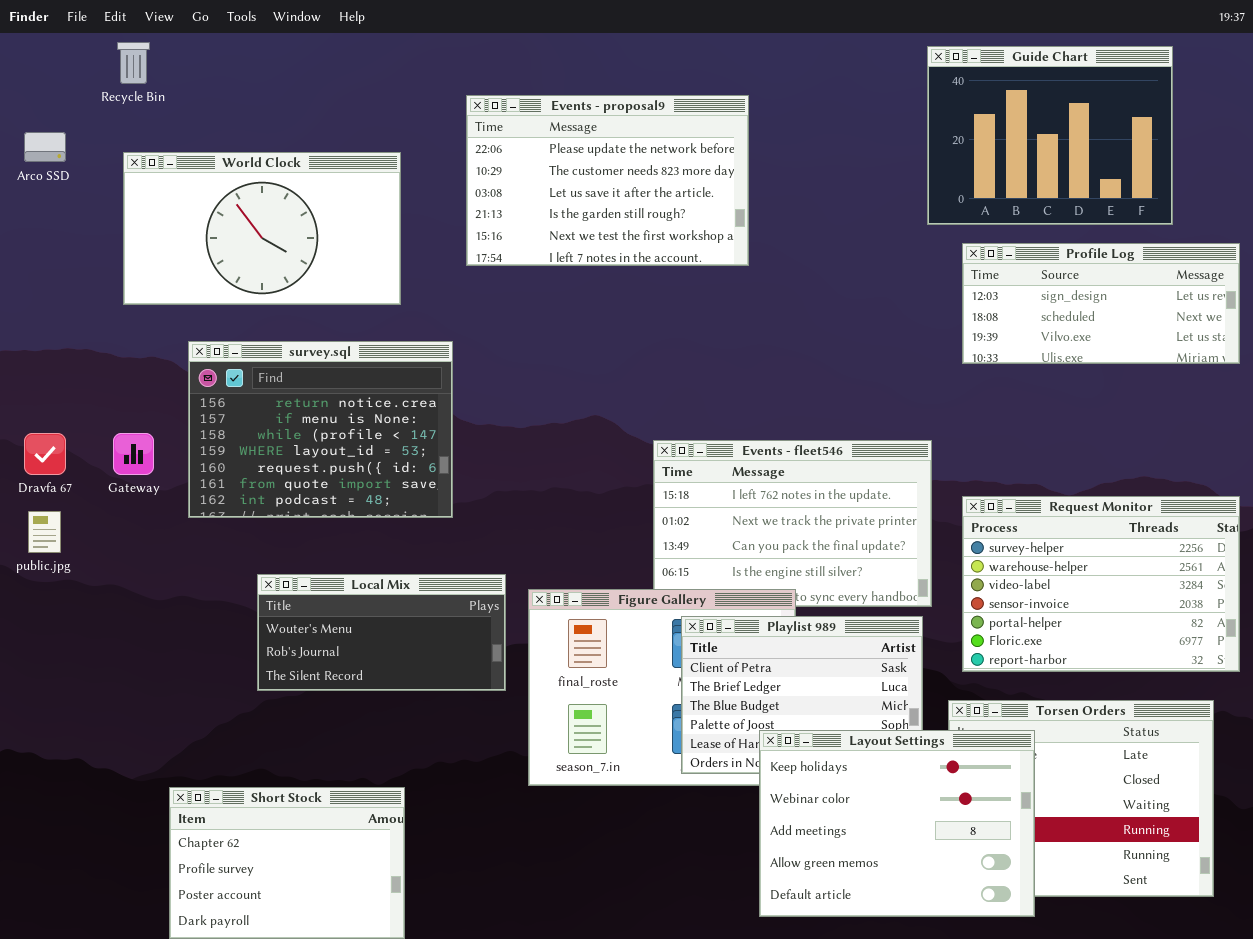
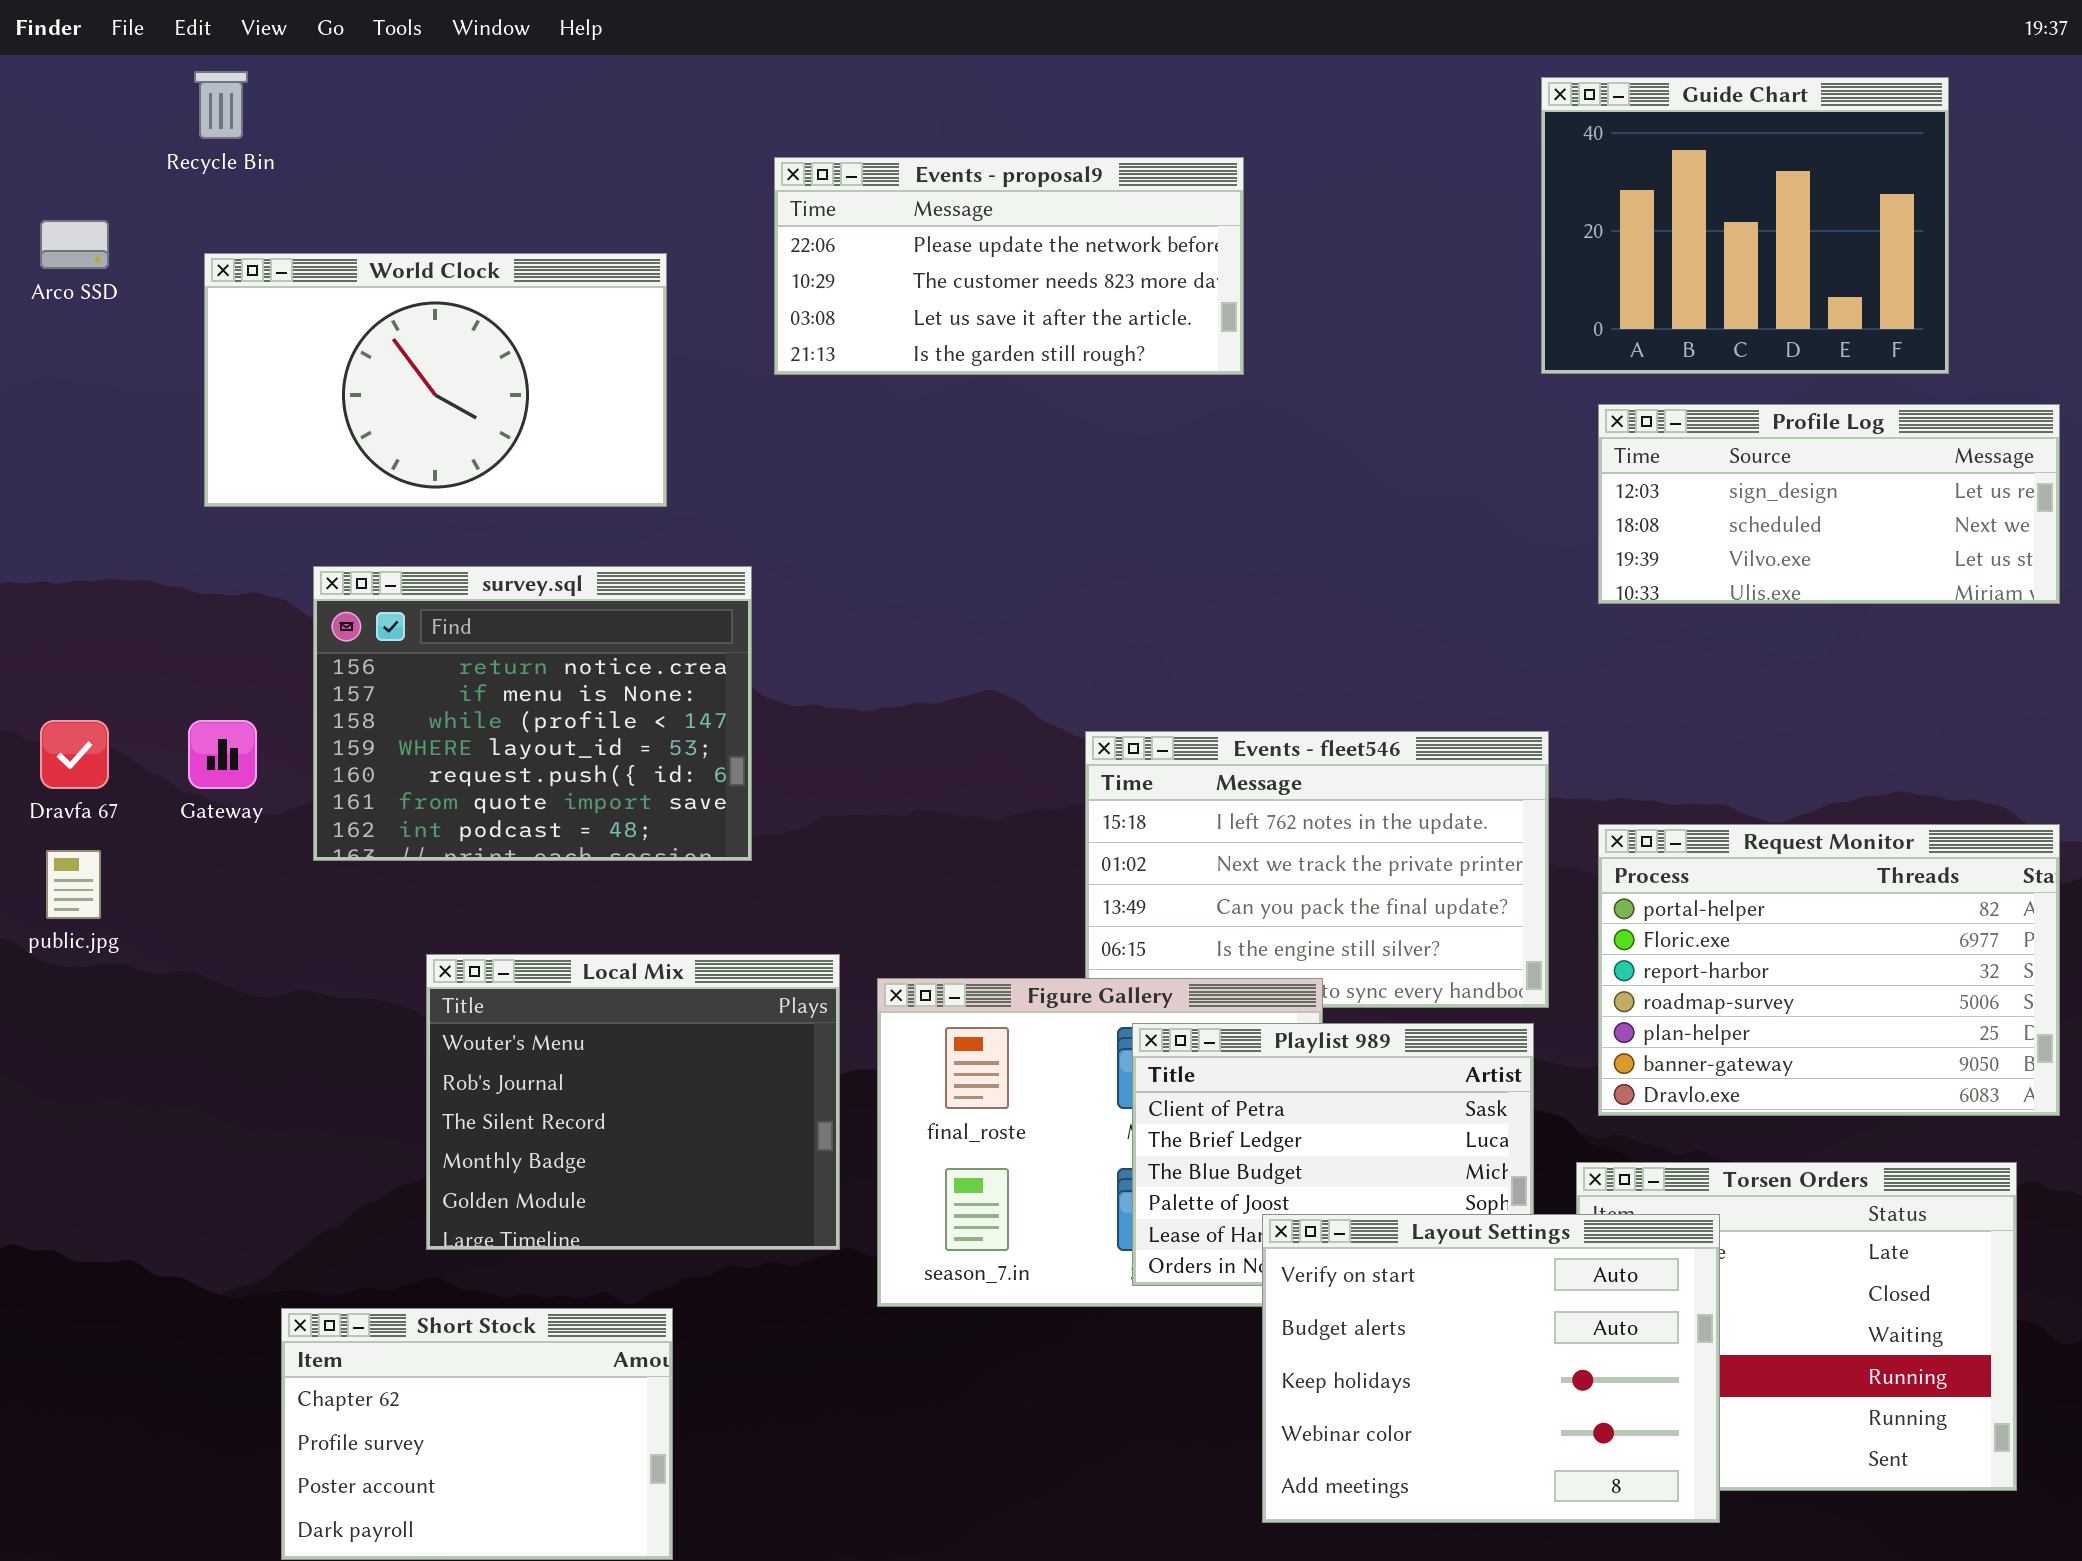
Events - proposal9: [466,95,749,266] -> [774,157,1244,375], resized
Request Monitor: [962,496,1240,672] -> [1598,824,2060,1116], scrolled down 4 rows
Local Mix: [257,574,506,691] -> [426,954,840,1250], resized
Layout Settings: [759,730,1035,917] -> [1262,1214,1720,1523], scrolled up 2 rows

